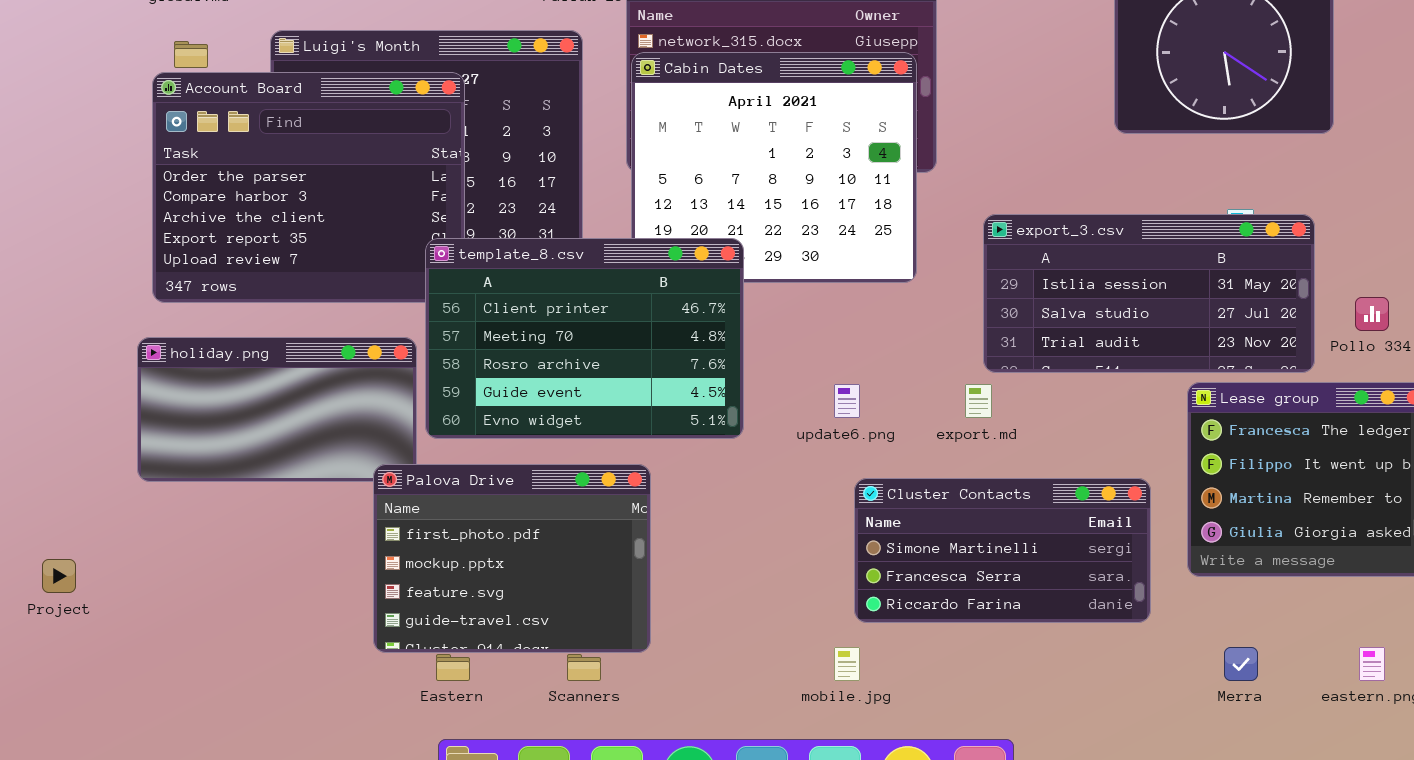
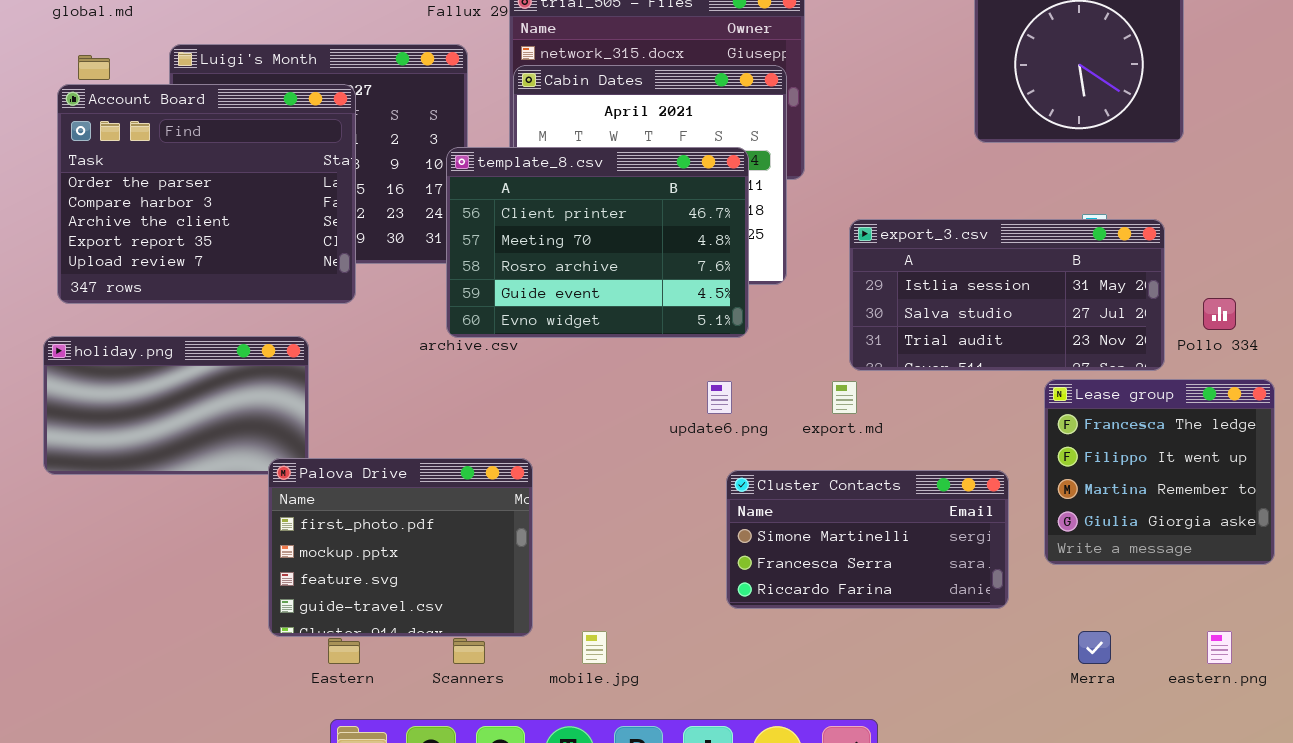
template_8.csv: [425,238,744,439] -> [446,147,749,338], moved
mobile.jpg: [834,647,860,681] -> [582,631,607,664], moved

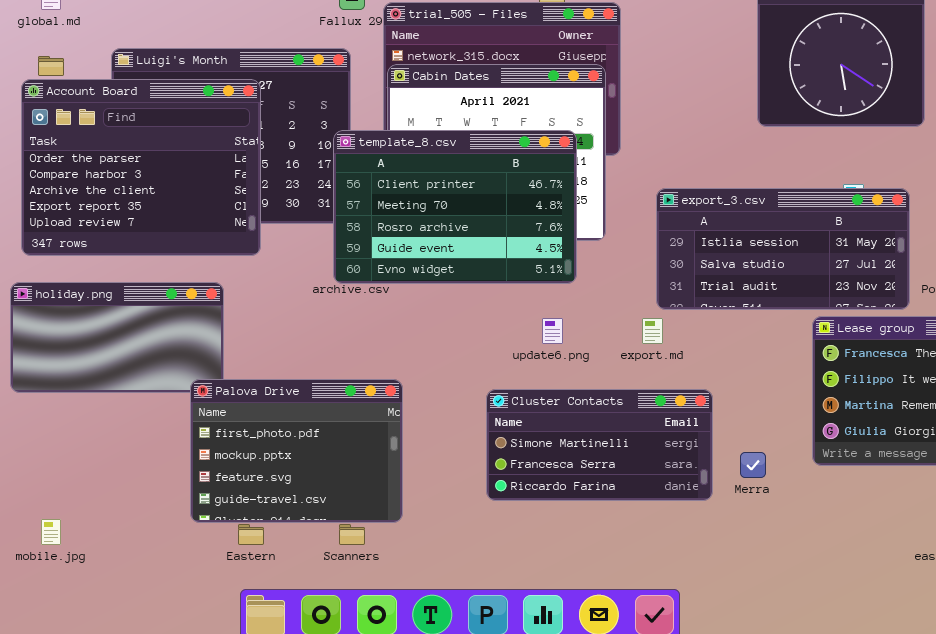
Cluster Contacts: [726,470,1009,609] -> [486,389,713,501], moved
mobile.jpg: [582,631,607,664] -> [41,519,61,545], moved
Merra: [1078,631,1111,664] -> [740,452,766,478], moved

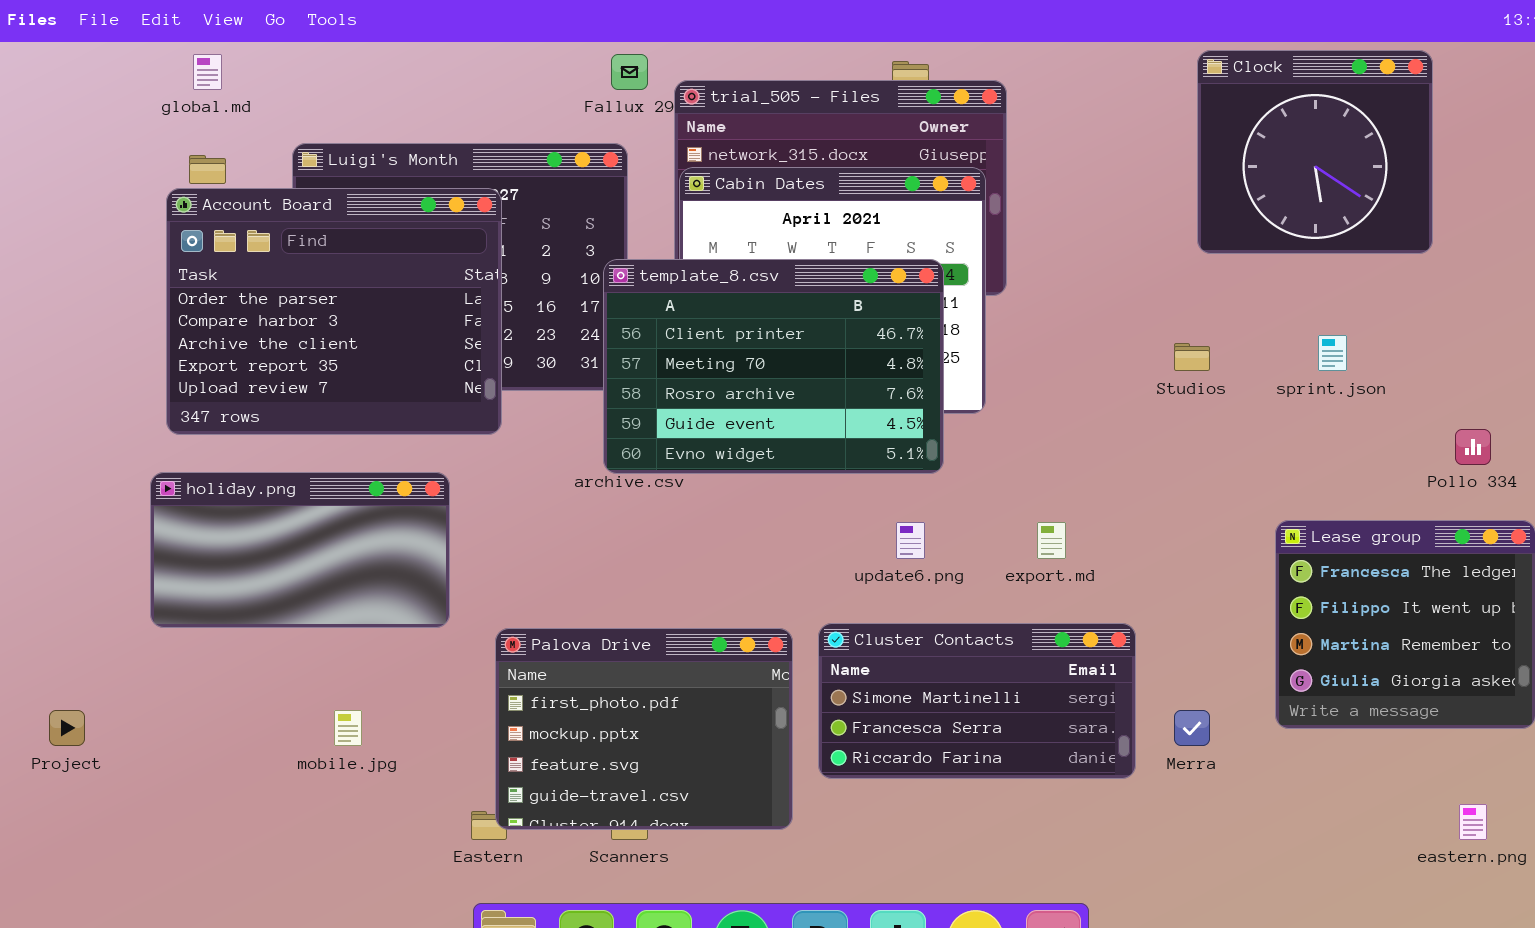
export_3.csv: [656,188,910,310] -> none, closed
Palova Drive: [190,379,403,523] -> [495,628,793,830], moved
mobile.jpg: [41,519,61,545] -> [334,710,362,746], moved

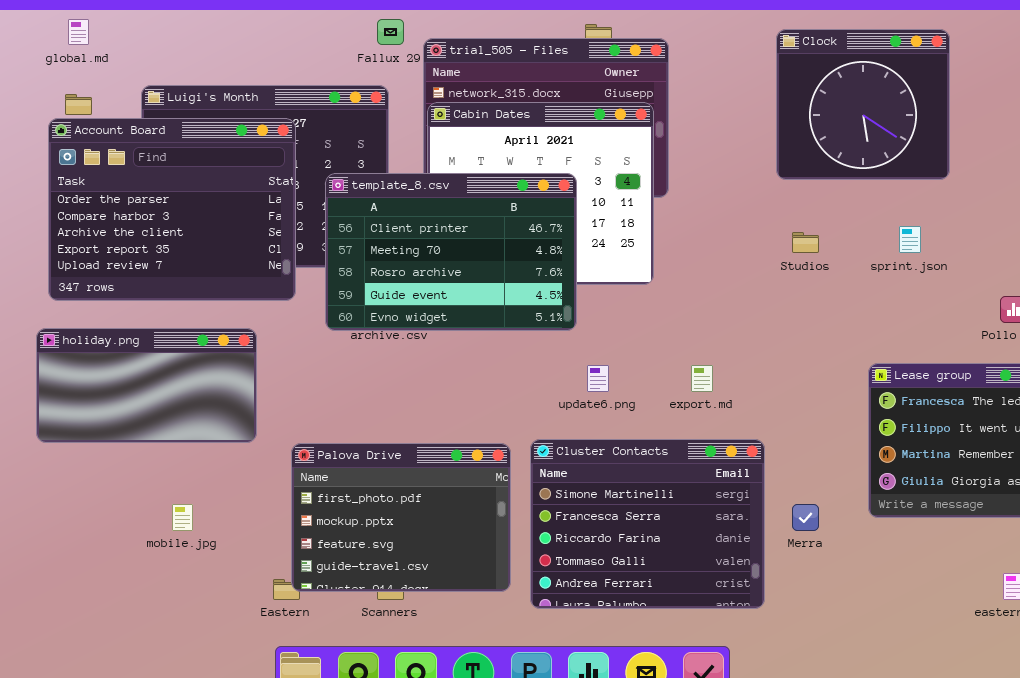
Clock: [1197,50,1433,254] -> [776,29,950,180], moved
template_8.csv: [603,259,944,474] -> [325,173,577,331], moved
Cluster Contacts: [818,623,1136,779] -> [530,439,765,609], resized

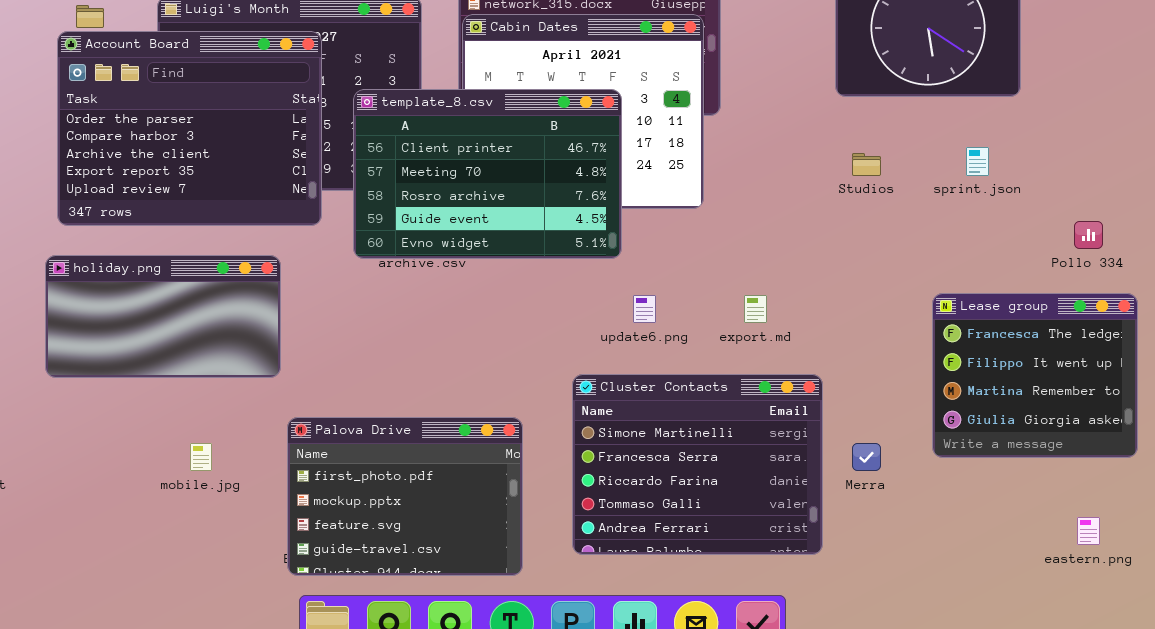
Palova Drive: [291,443,511,592] -> [287,417,523,576], moved

